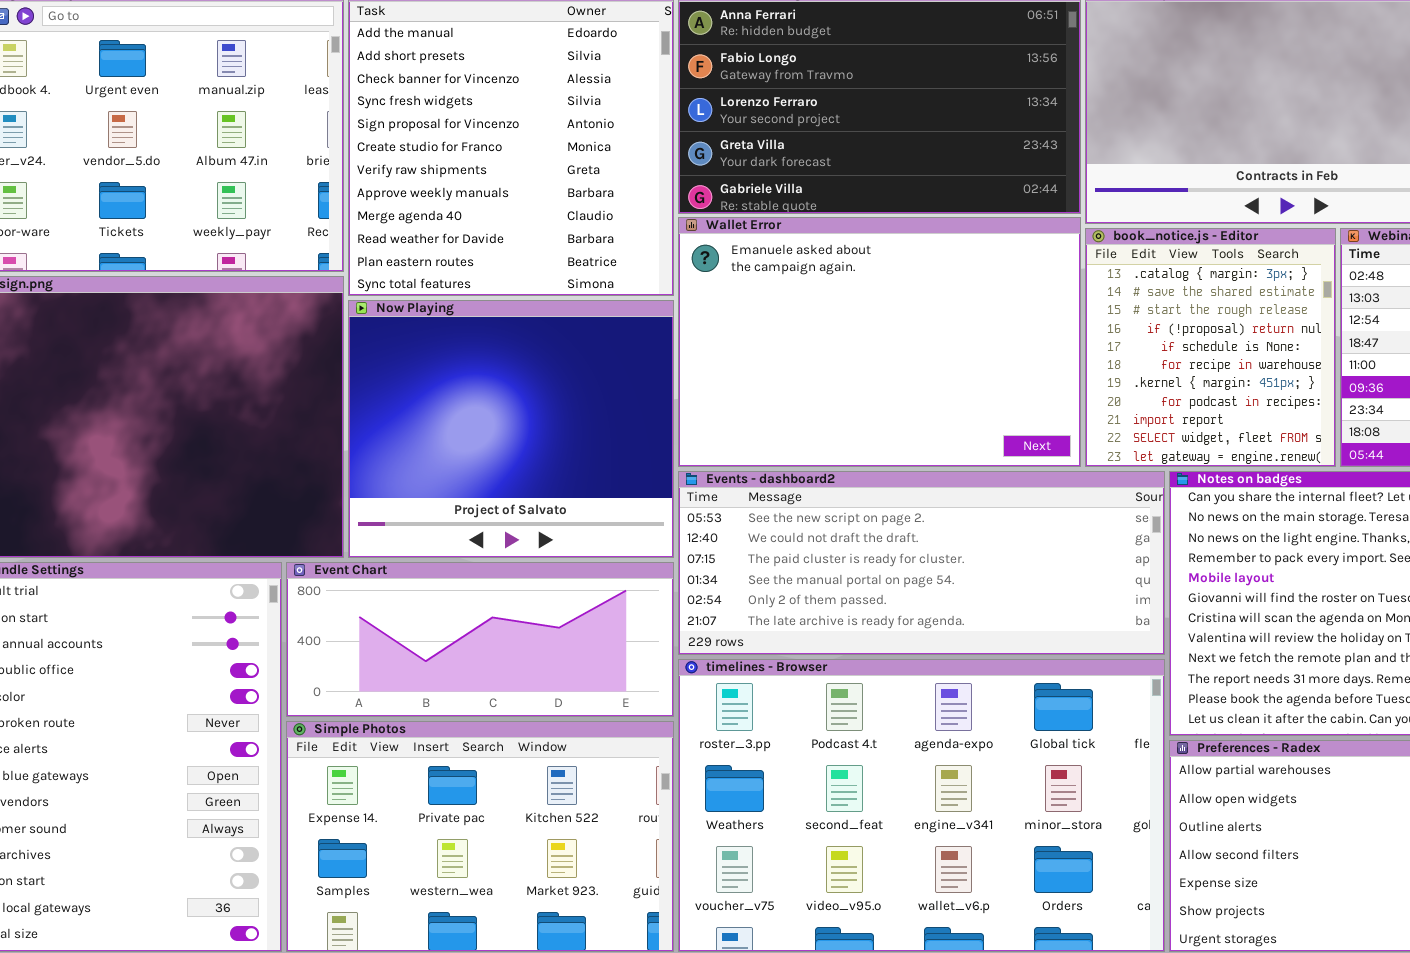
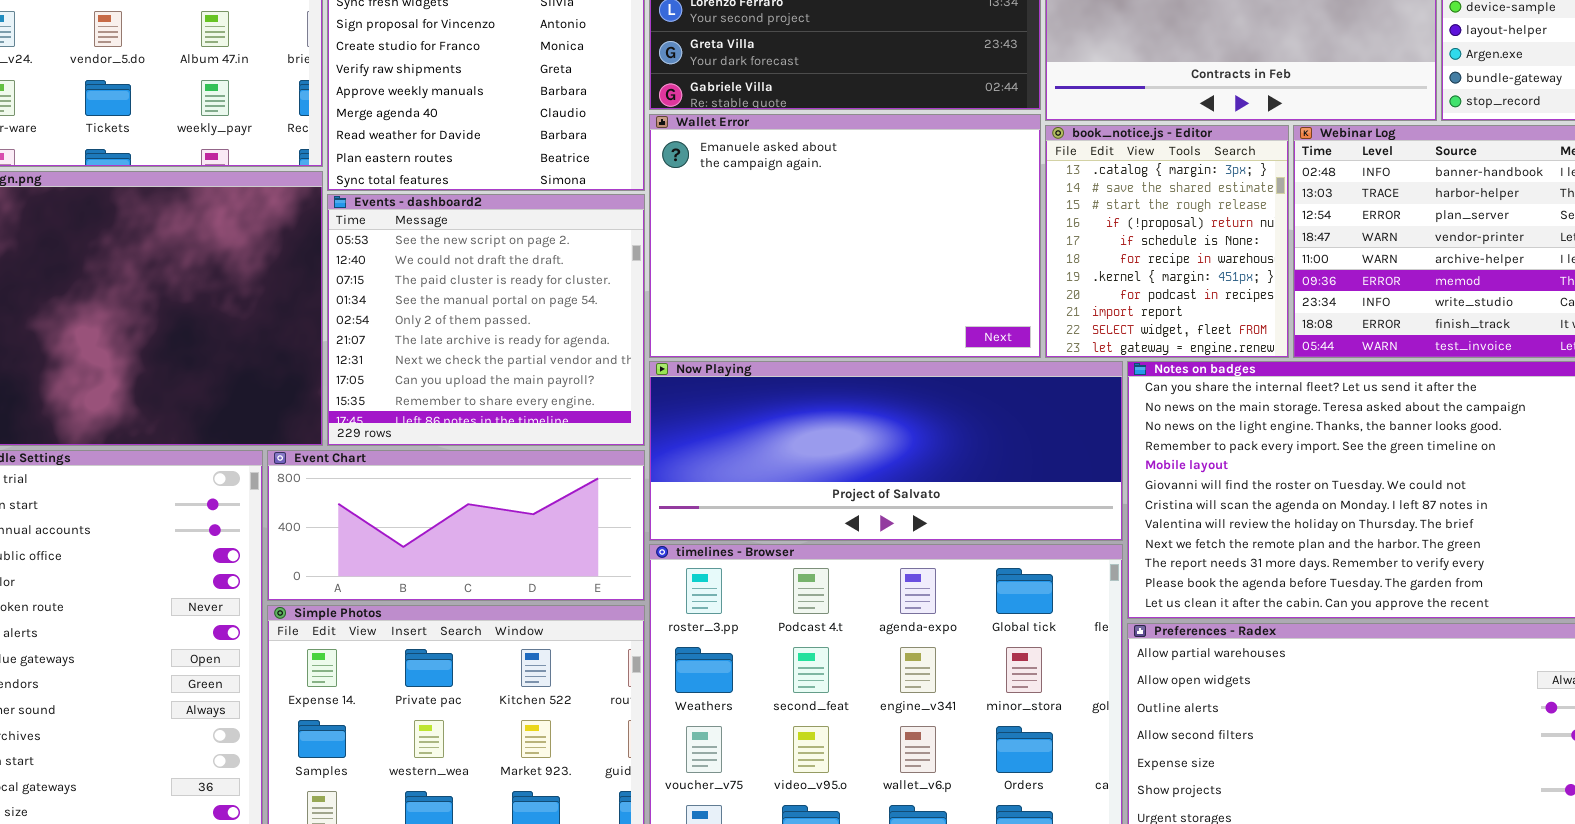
Now Playing: [348,300,674,558] -> [649,361,1123,541], moved, resized
Events - dashboard2: [678,471,1165,655] -> [327,194,645,446], moved, resized

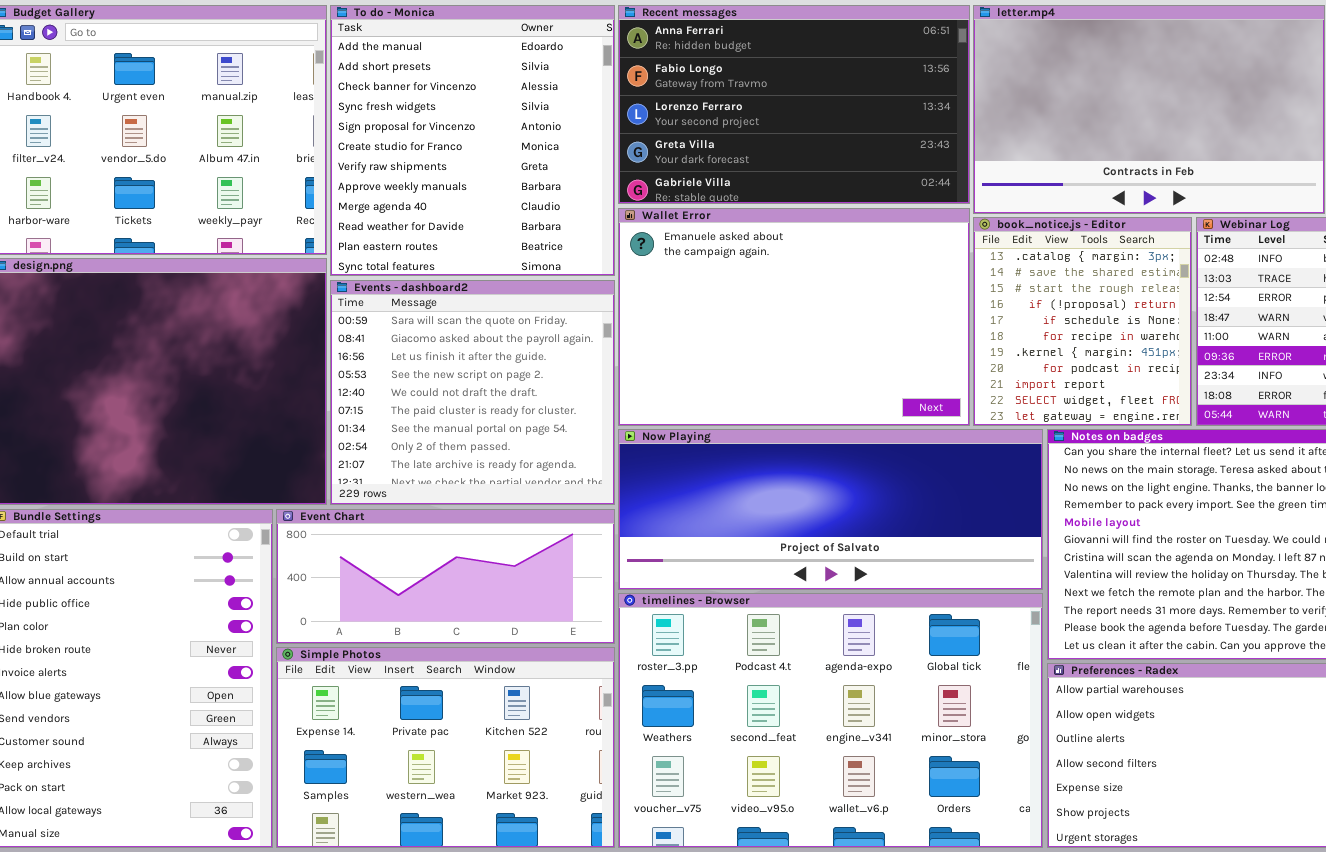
Events - dashboard2: [327,194,645,446] -> [330,280,615,505], scrolled up 3 rows

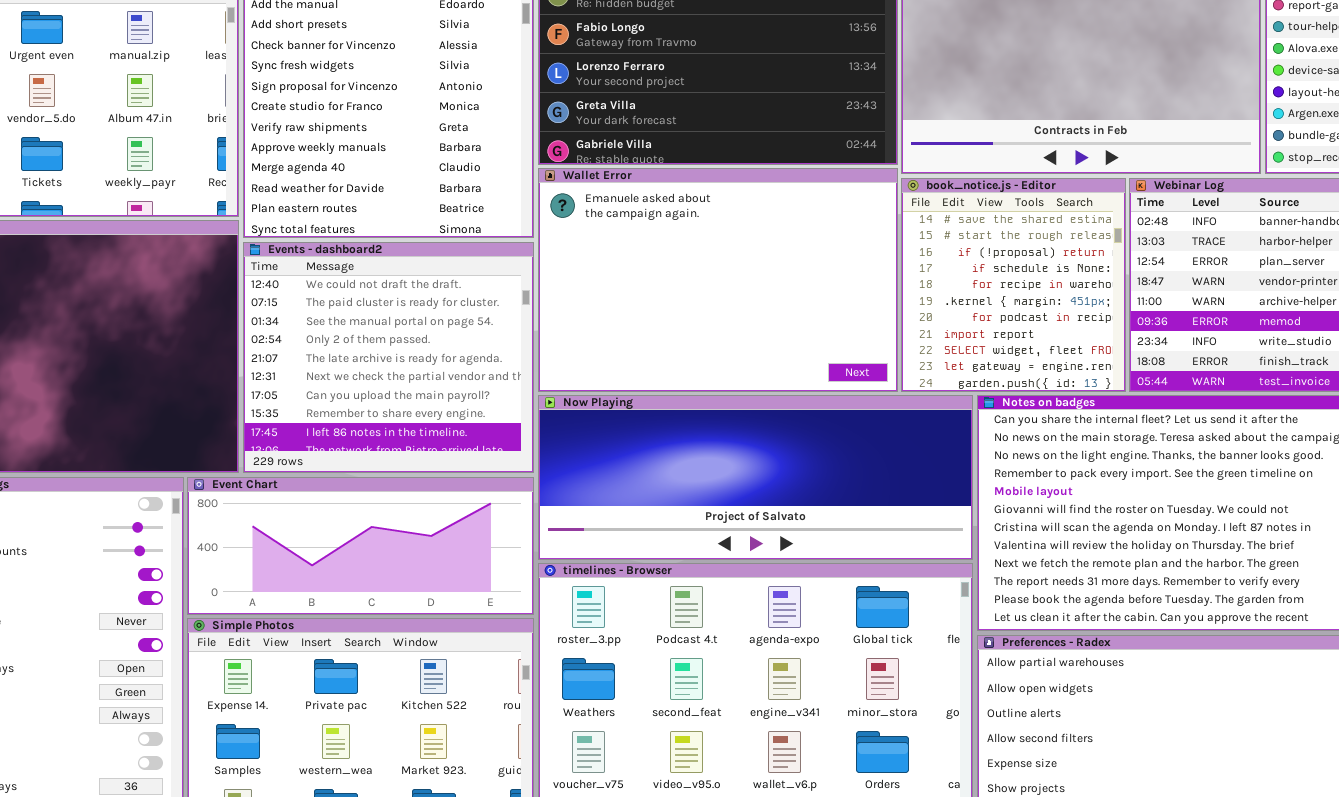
book_notice.js - Editor: [973,217,1192,426] -> [901,178,1126,392], scrolled down 1 row
Events - dashboard2: [330,280,615,505] -> [243,242,534,473], scrolled down 4 rows

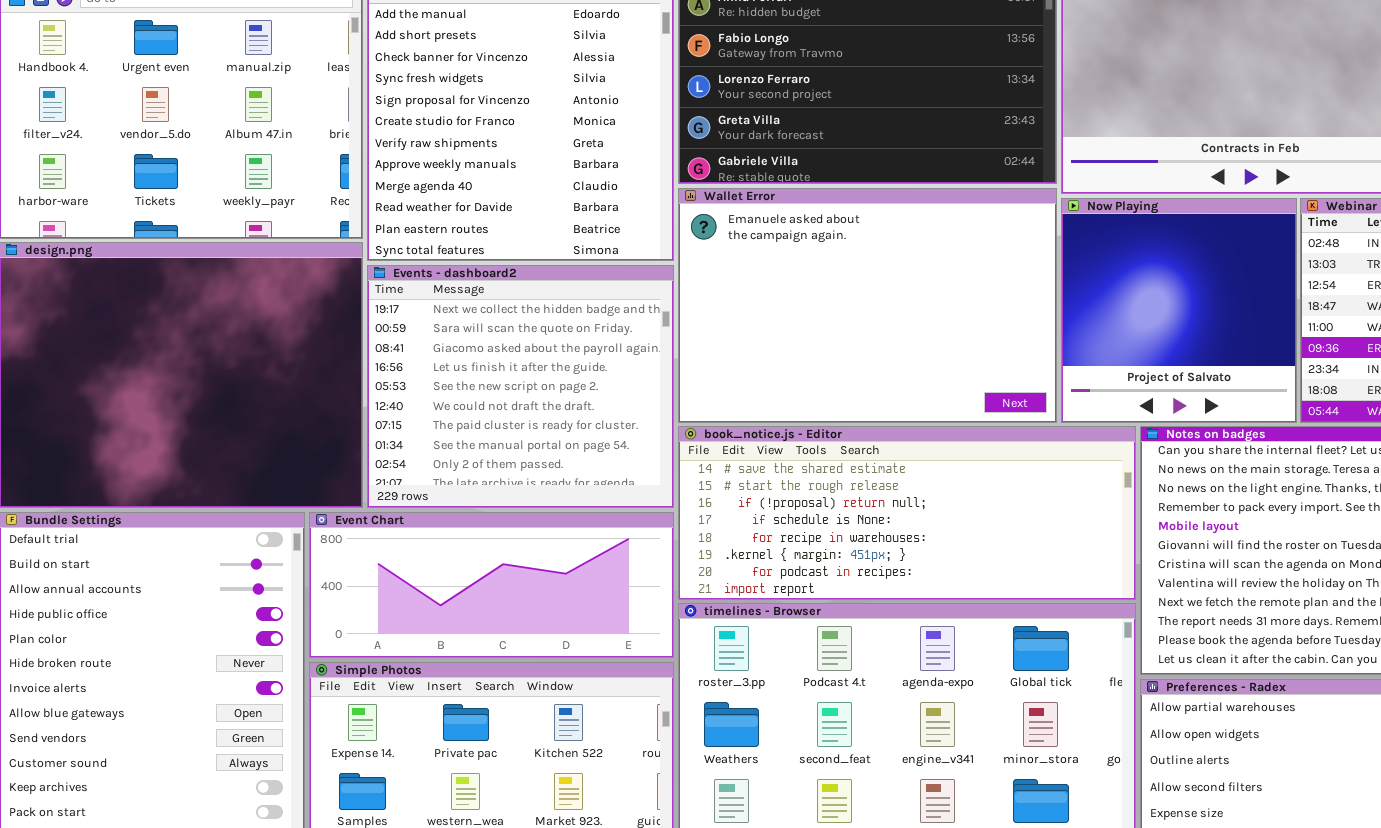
book_notice.js - Editor: [901,178,1126,392] -> [678,426,1136,600], moved, resized
Events - dashboard2: [243,242,534,473] -> [367,265,674,508], scrolled up 5 rows
Now Playing: [538,395,973,560] -> [1061,198,1297,423], moved, resized

